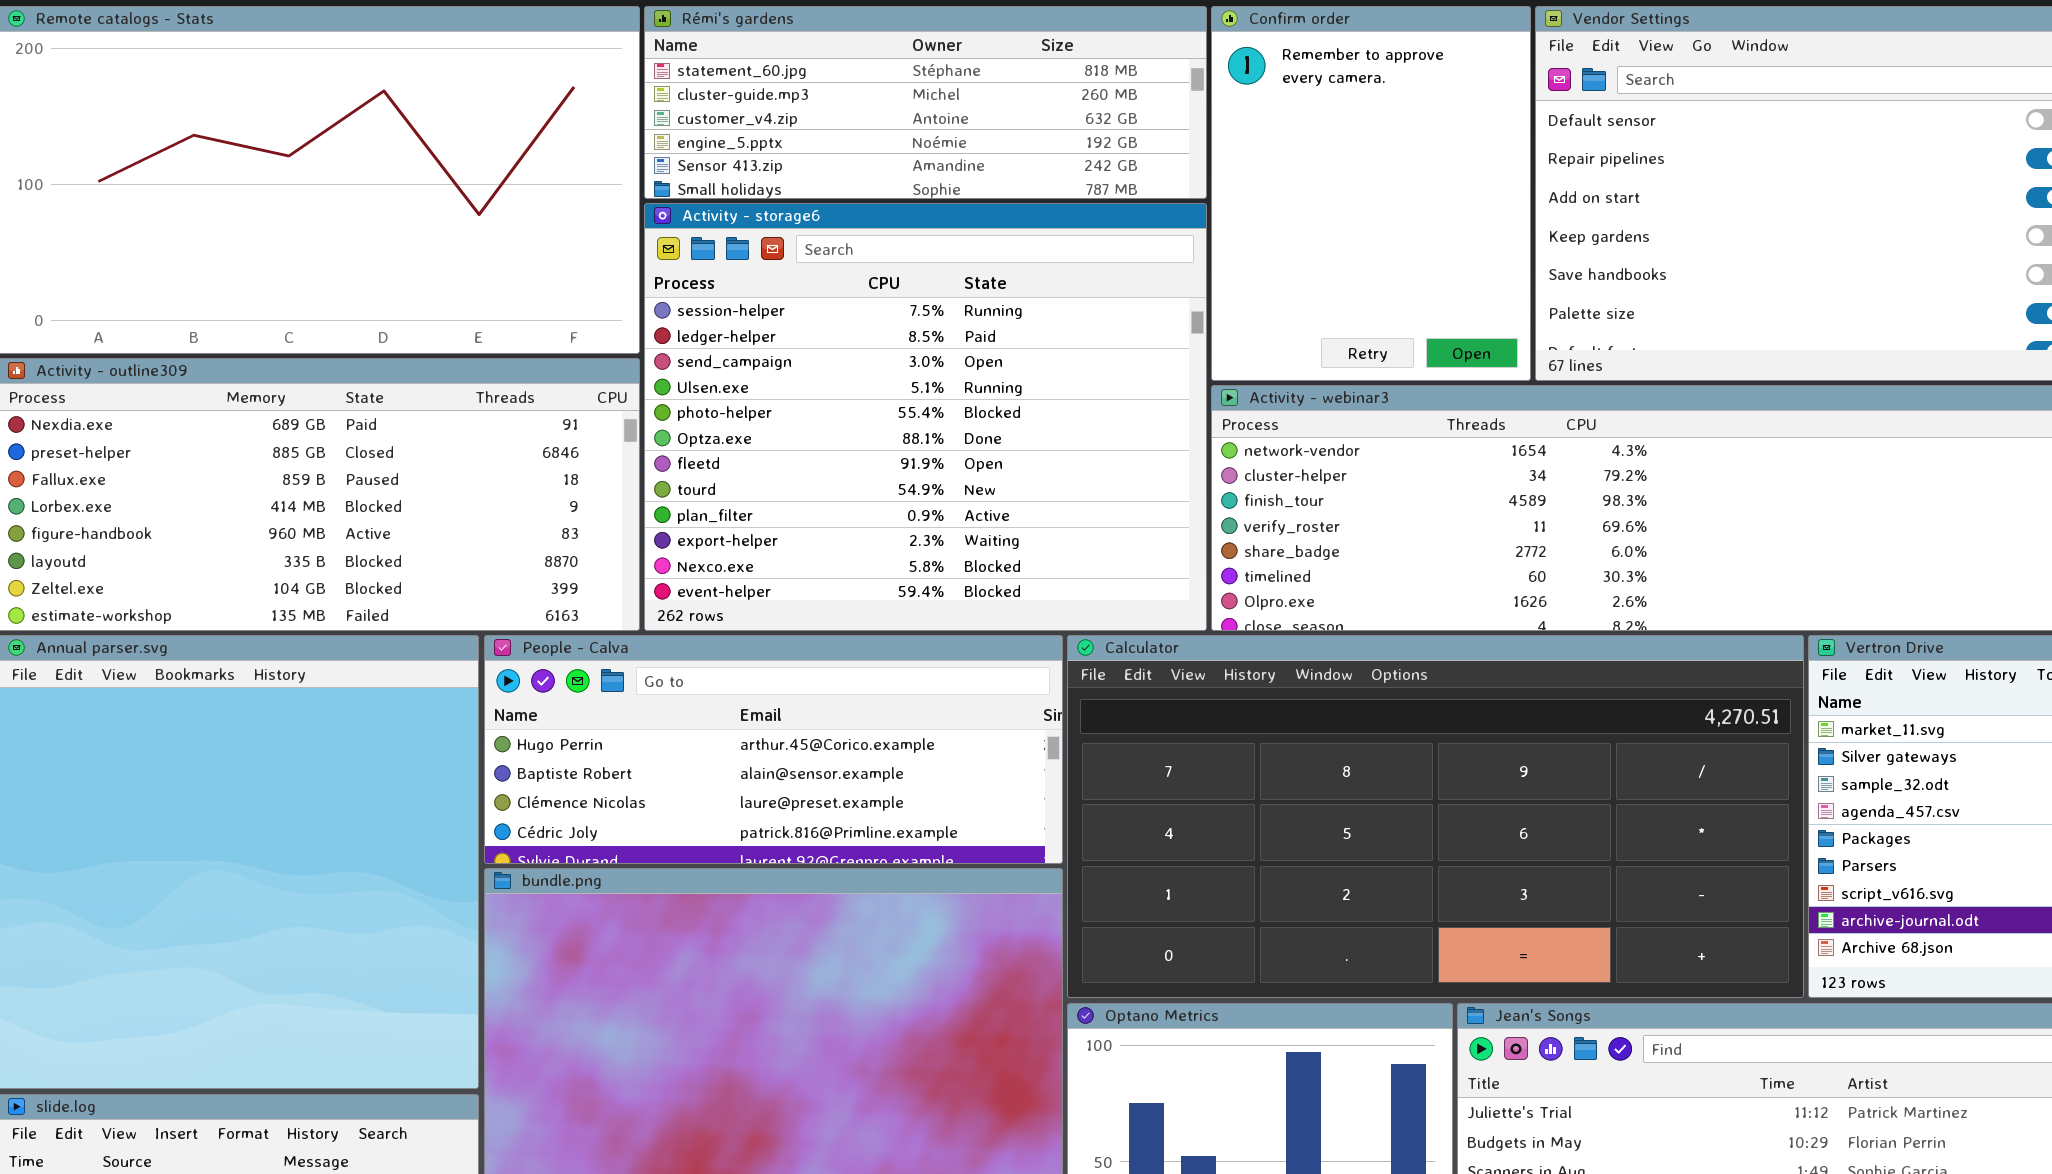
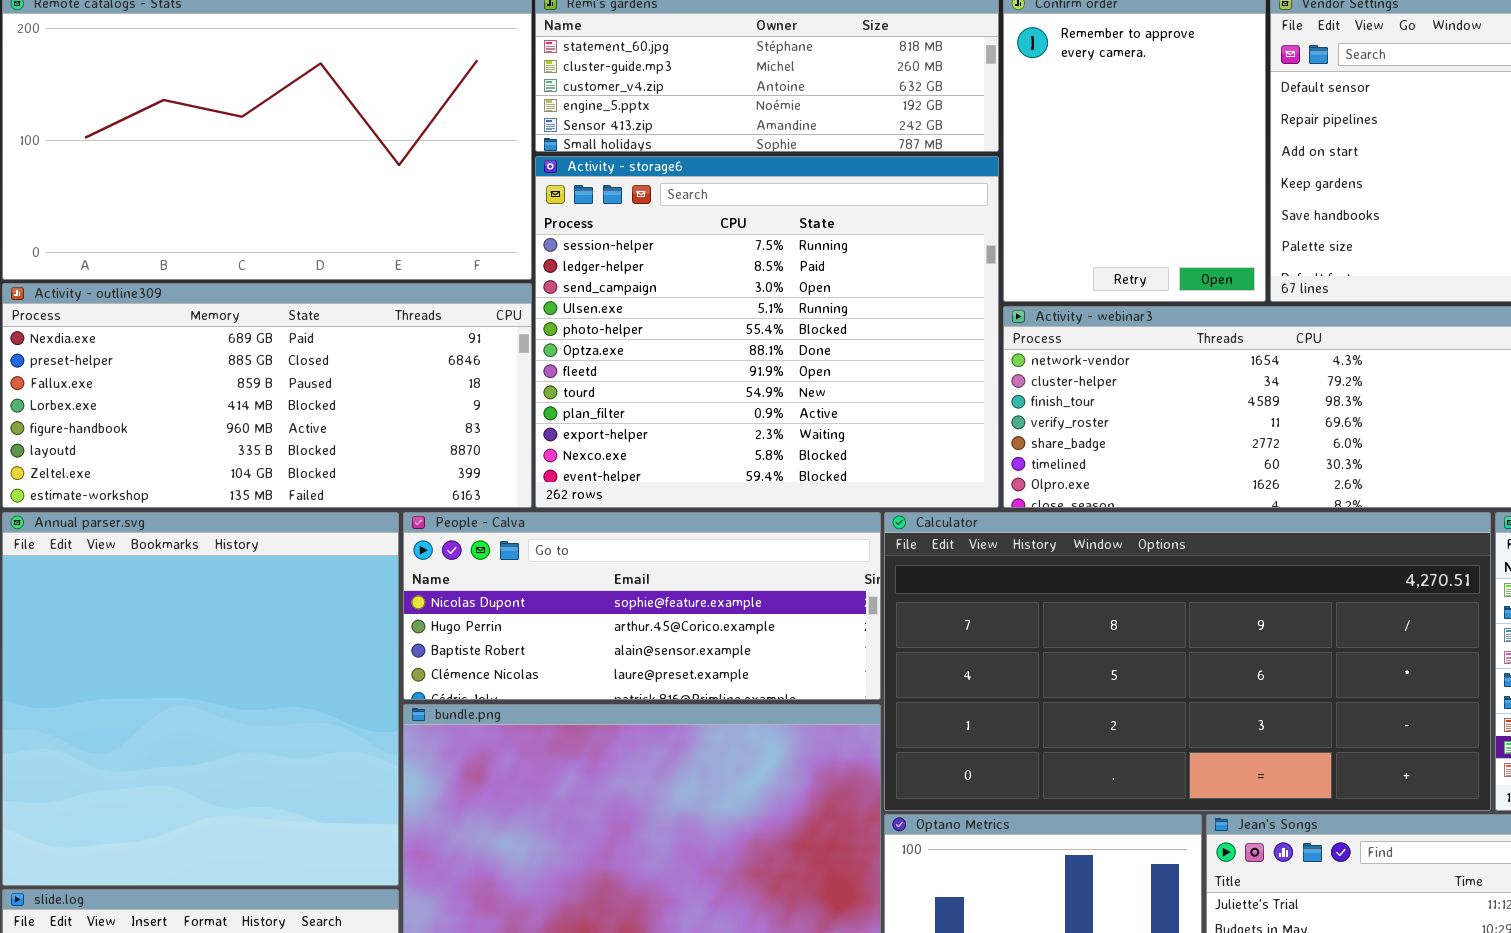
People - Calva: [484,635,1063,864] -> [403,512,881,700], scrolled up 1 row

